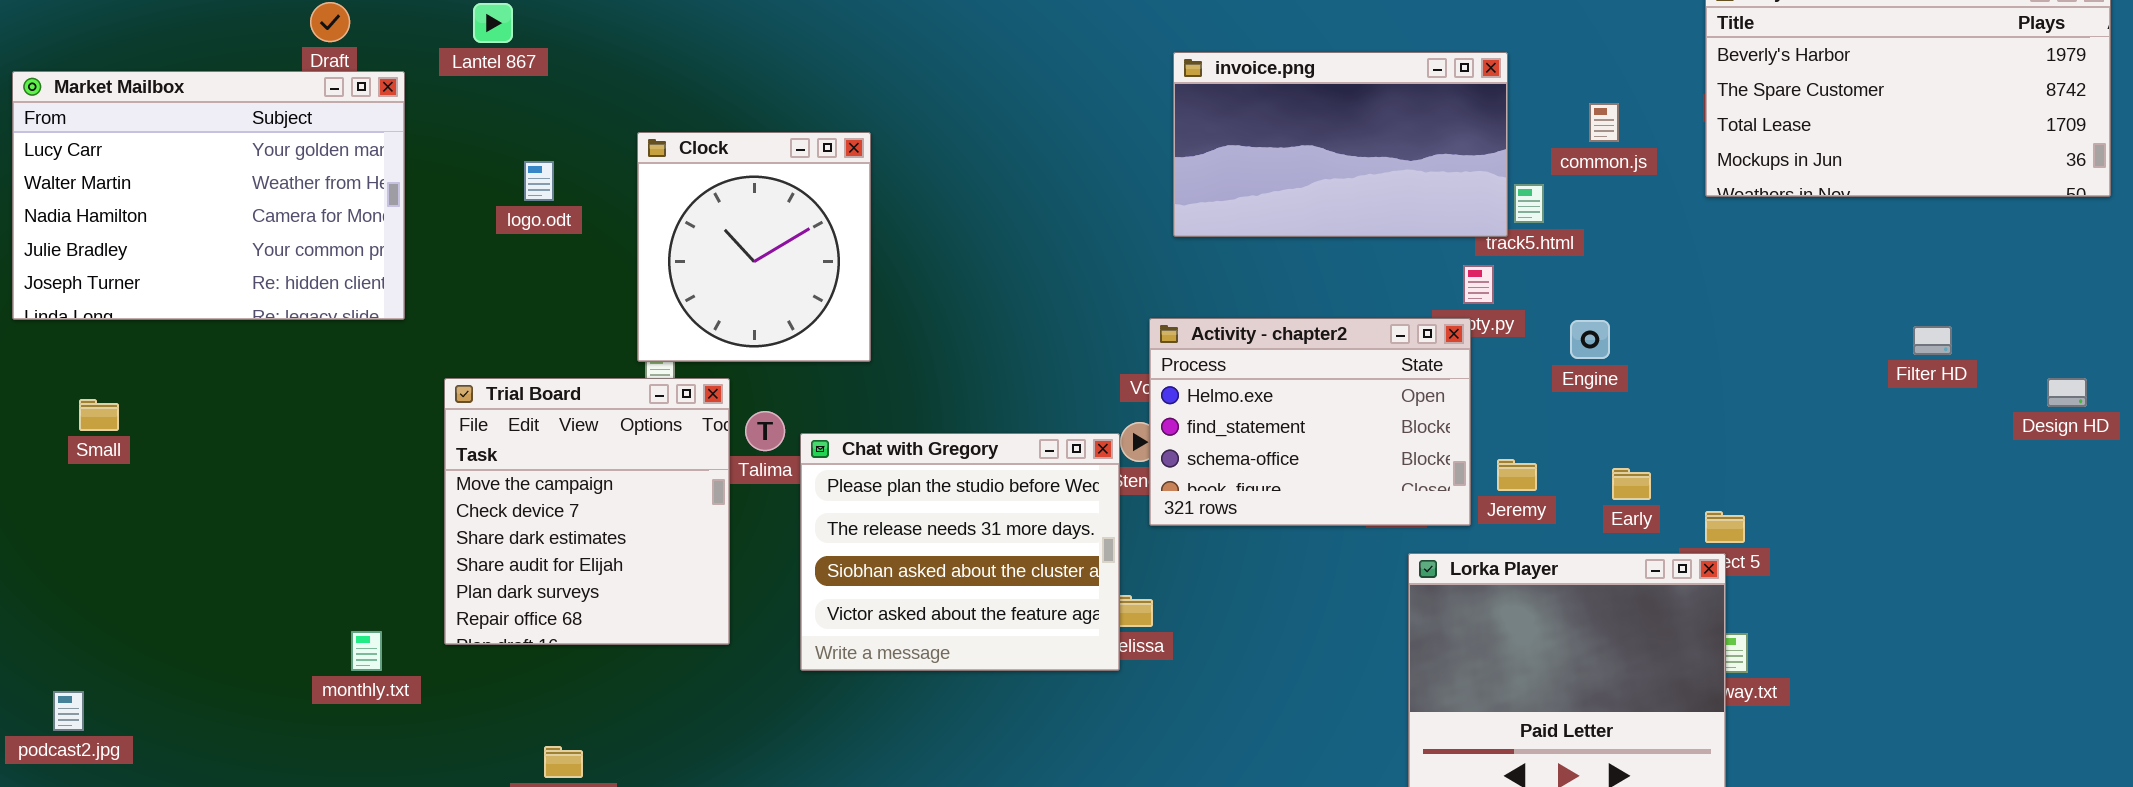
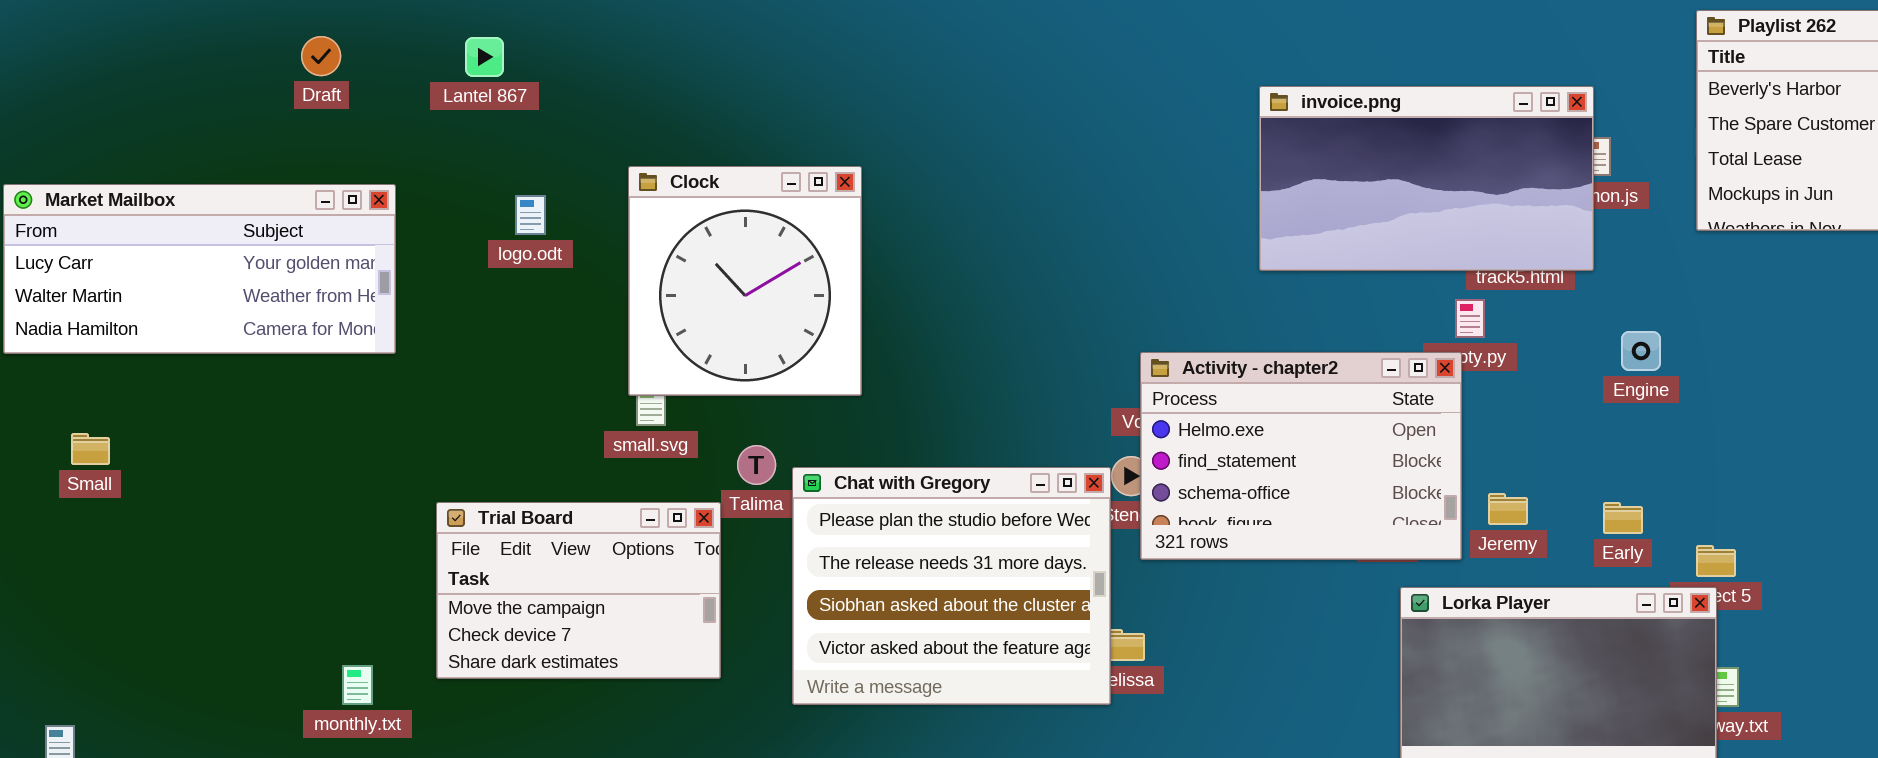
invoice.png: [1173,52,1508,237] -> [1259,86,1594,271], moved
Market Mailbox: [12,71,405,320] -> [3,184,396,354], resized
Engine: [1570,320,1610,359] -> [1621,331,1661,371], moved
Trial Board: [444,378,730,645] -> [436,502,721,679], resized

